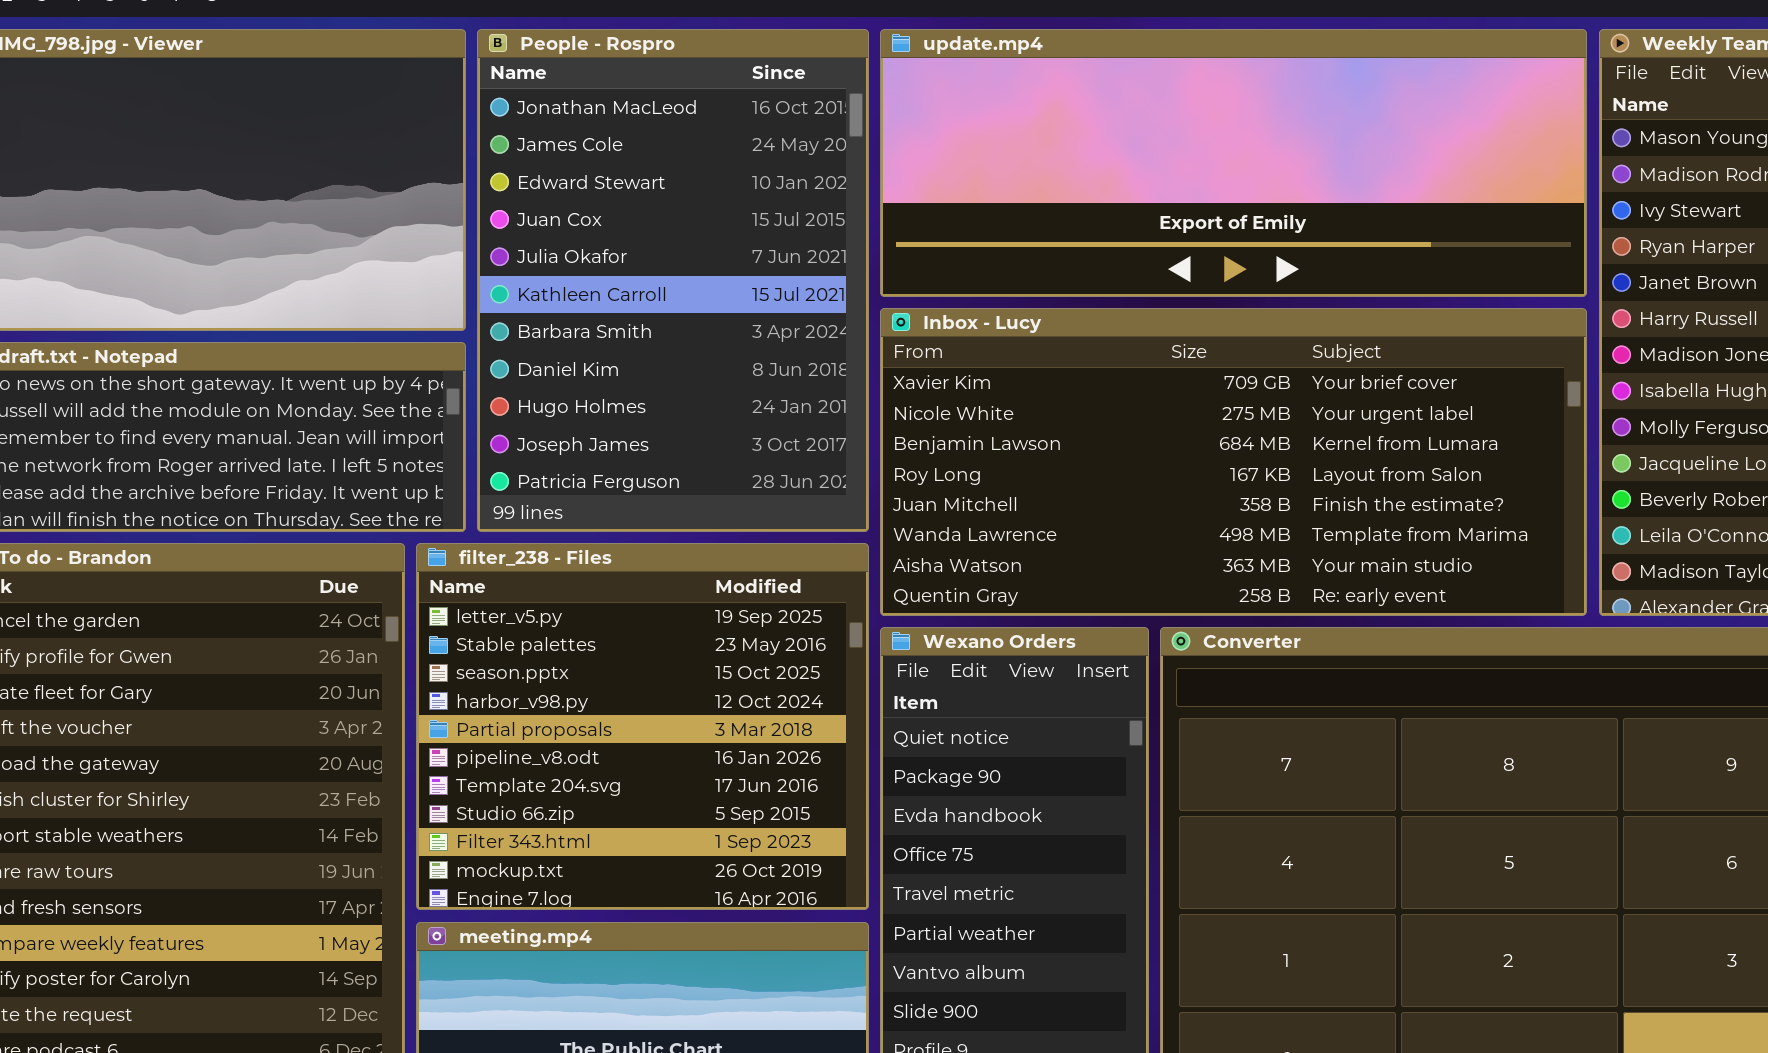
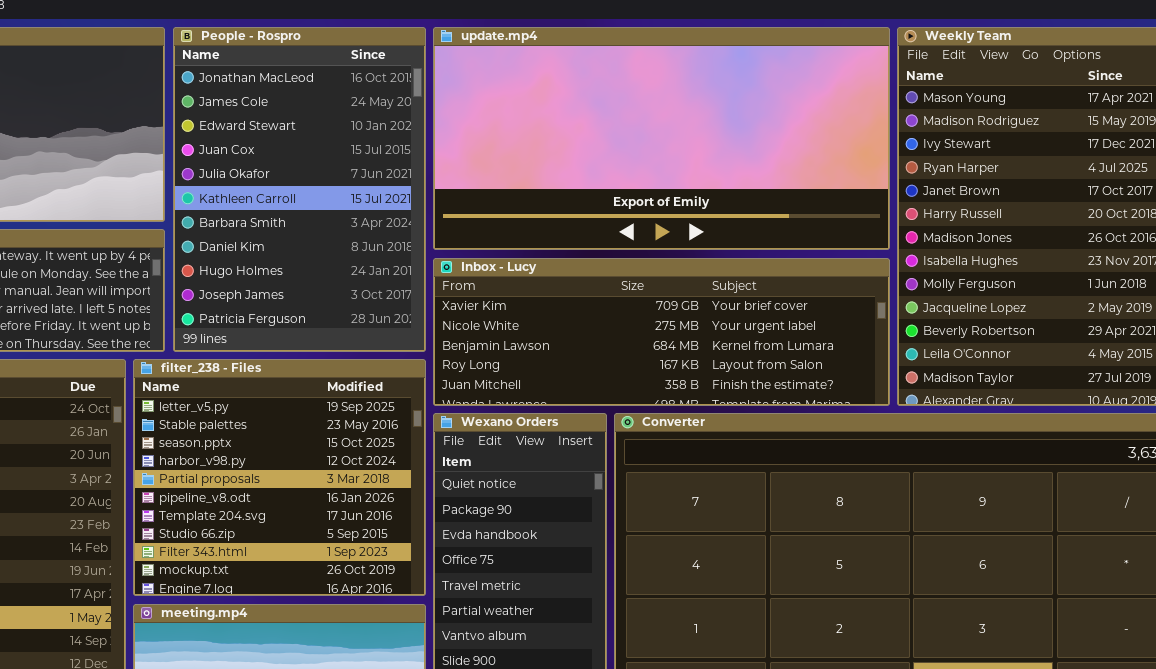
update.mp4: [880,29,1587,297] -> [433,27,890,250], resized
Inbox - Lucy: [880,308,1587,616] -> [433,258,890,406], resized

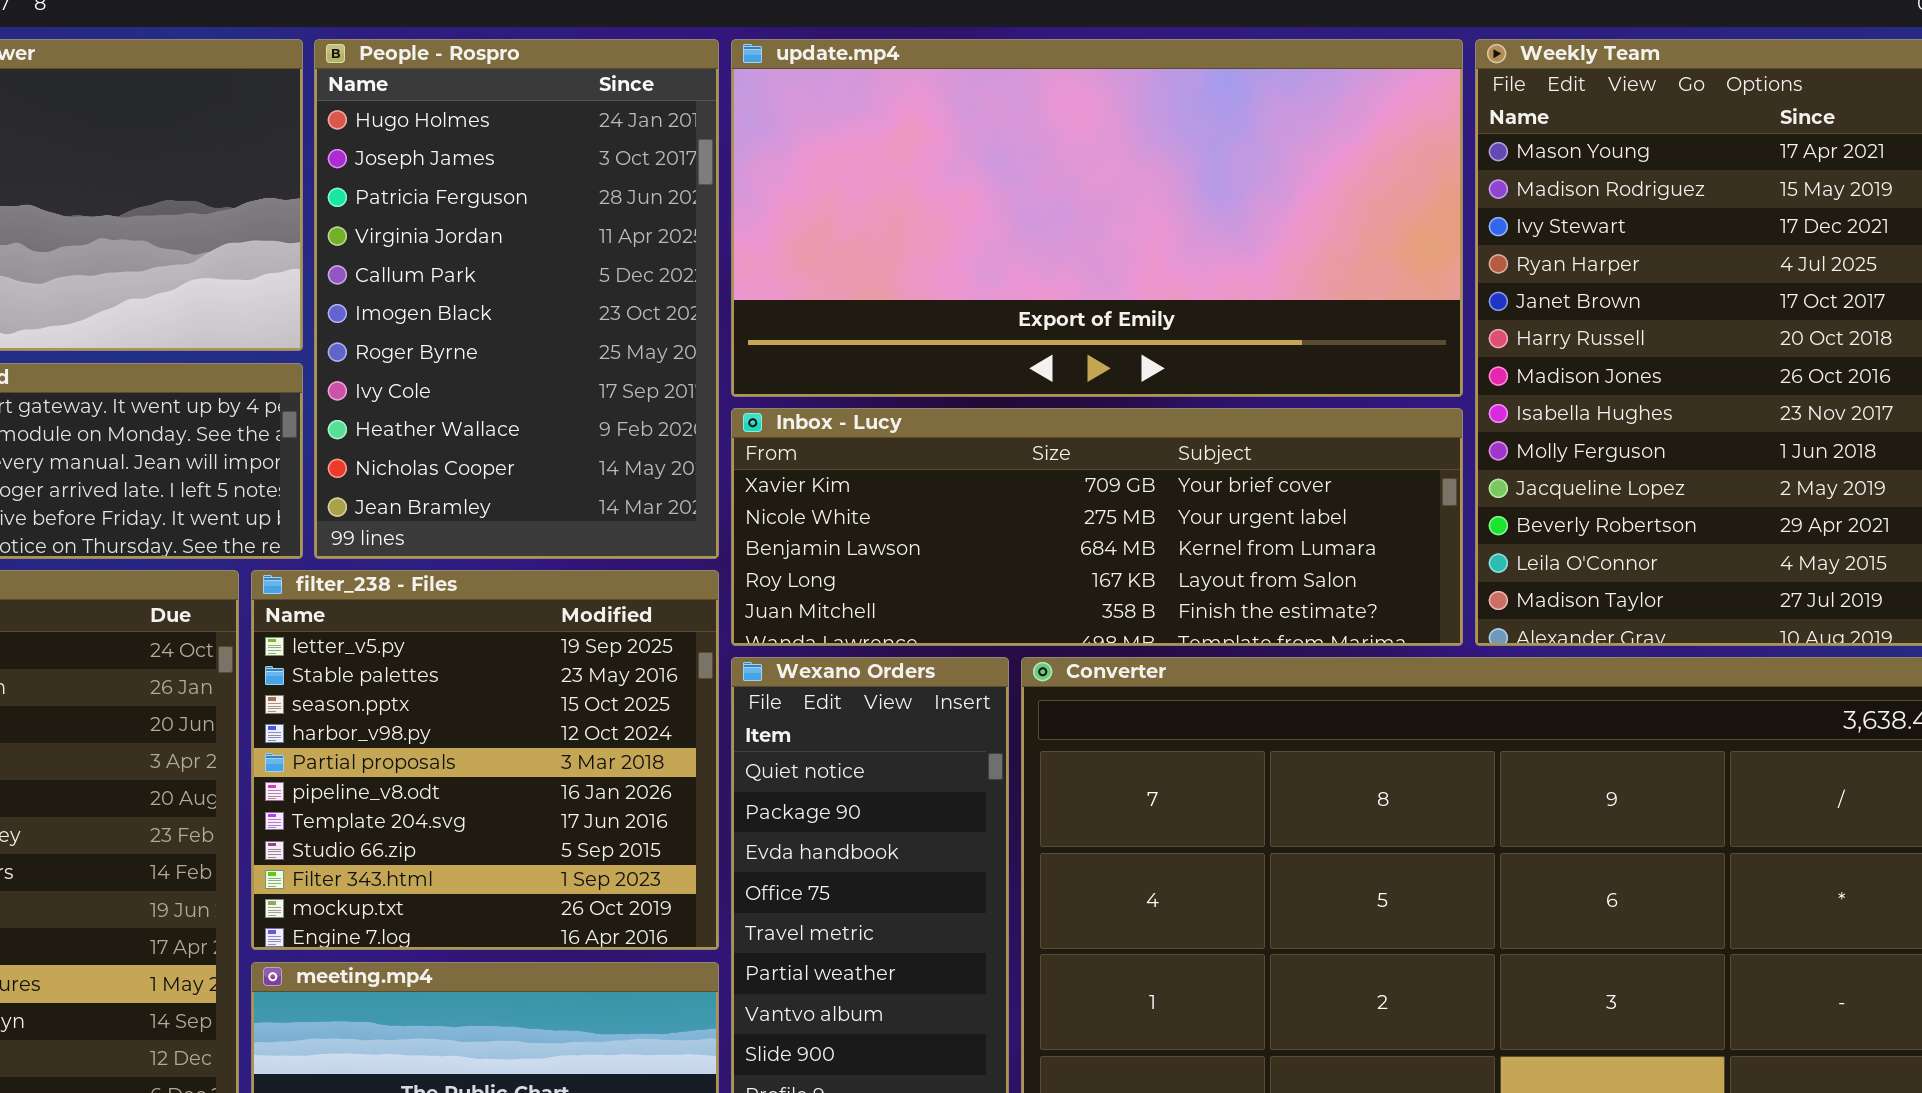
People - Rospro: [173,27,426,352] -> [314,39,719,559], scrolled down 8 rows

